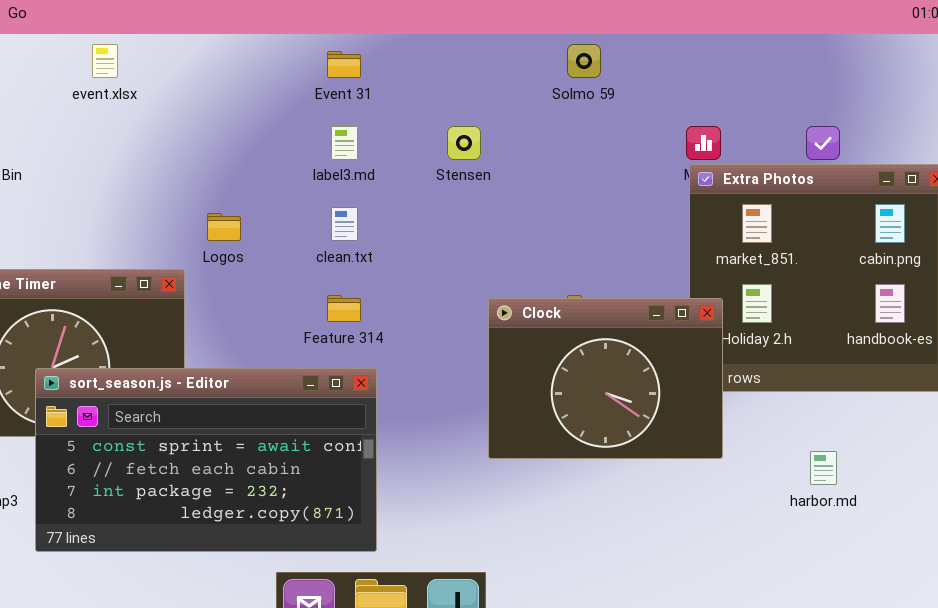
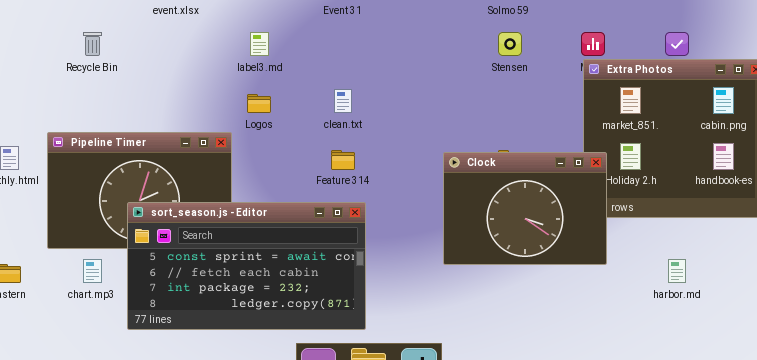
label3.md: [331,126,358,160] -> [250,32,269,56], moved
Stensen: [447,126,481,160] -> [498,32,522,56], moved

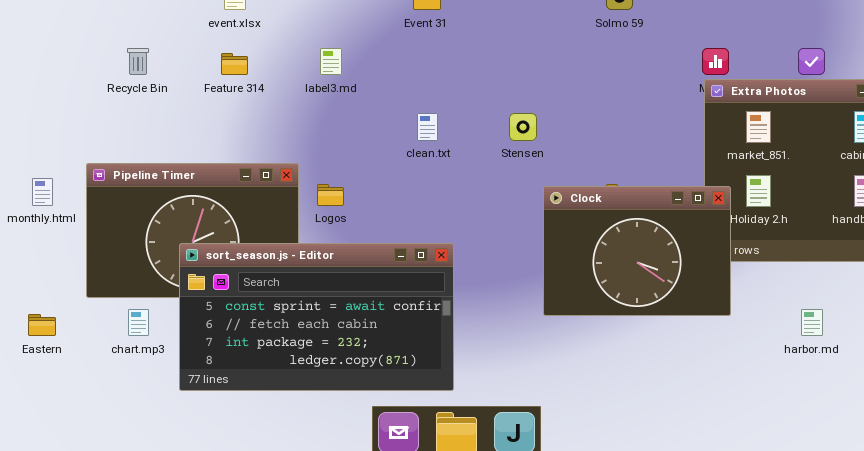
Stensen: [498,32,522,56] -> [509,113,537,141], moved
Logos: [247,94,271,113] -> [317,184,344,206], moved
Feature 314: [331,150,355,170] -> [221,53,248,75], moved

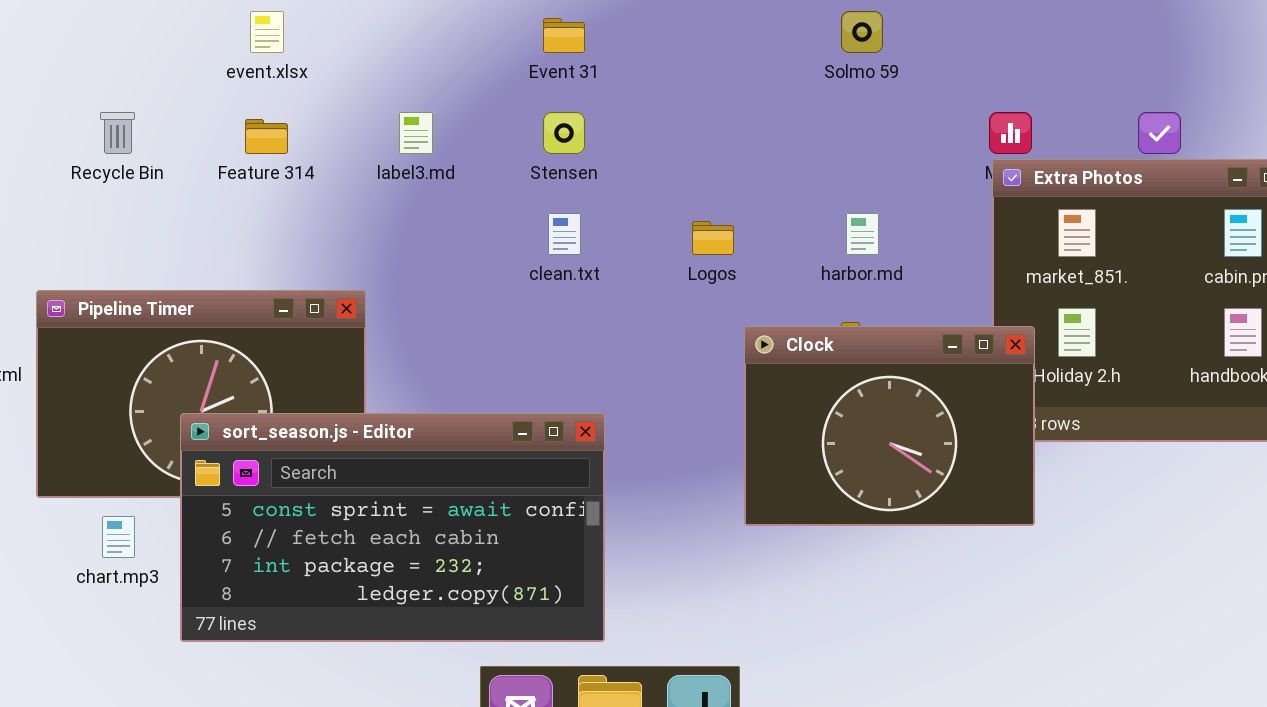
Stensen: [509,113,537,141] -> [543,112,585,154], moved
Logos: [317,184,344,206] -> [692,221,734,255], moved
harbor.md: [801,309,823,336] -> [846,213,879,255], moved

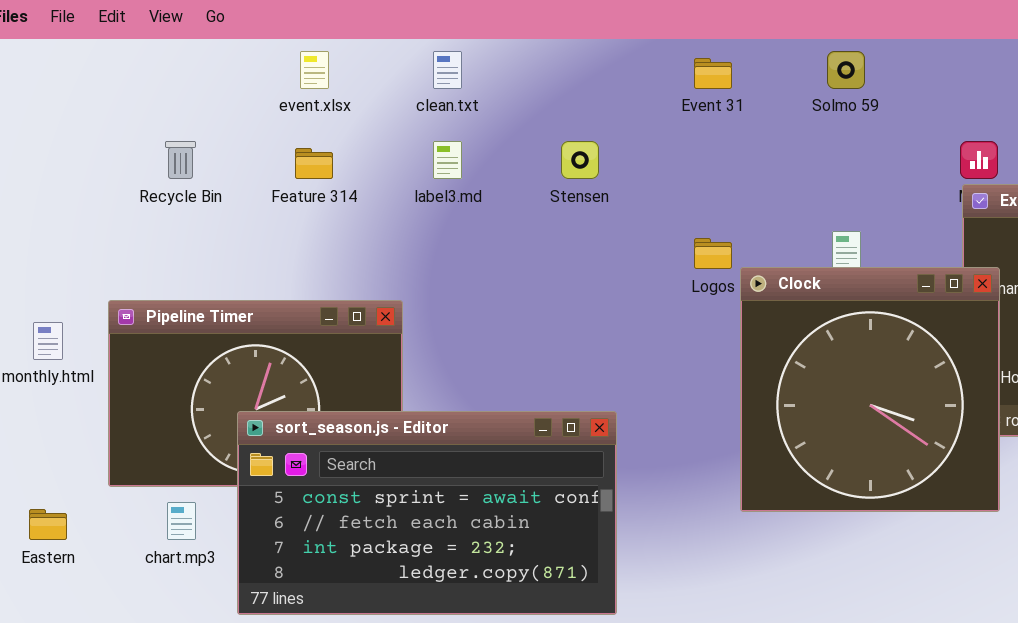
Event 31: [543,18,585,53] -> [694,58,732,89], moved
clean.txt: [548,213,581,255] -> [433,51,462,89], moved
Clock: [744,326,1035,526] -> [740,267,1000,512], resized

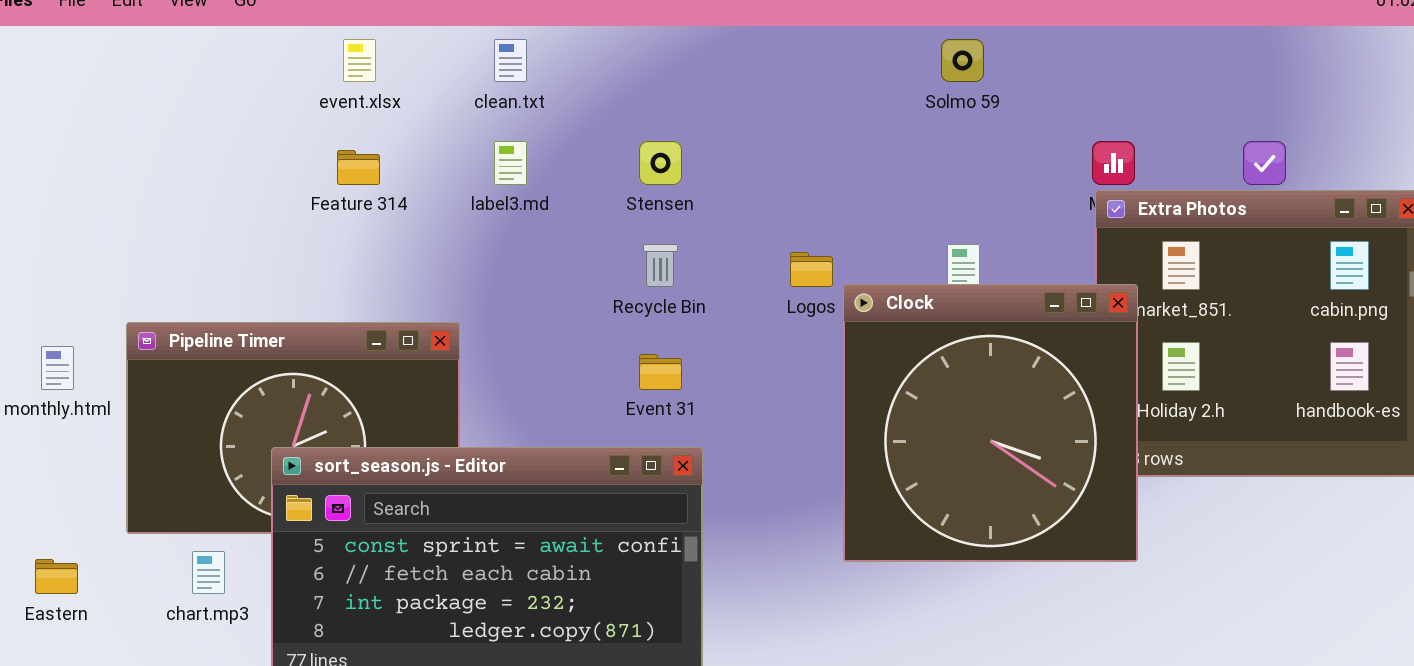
Event 31: [694,58,732,89] -> [639,354,682,390], moved
Recycle Bin: [165,141,196,179] -> [643,244,678,287], moved

